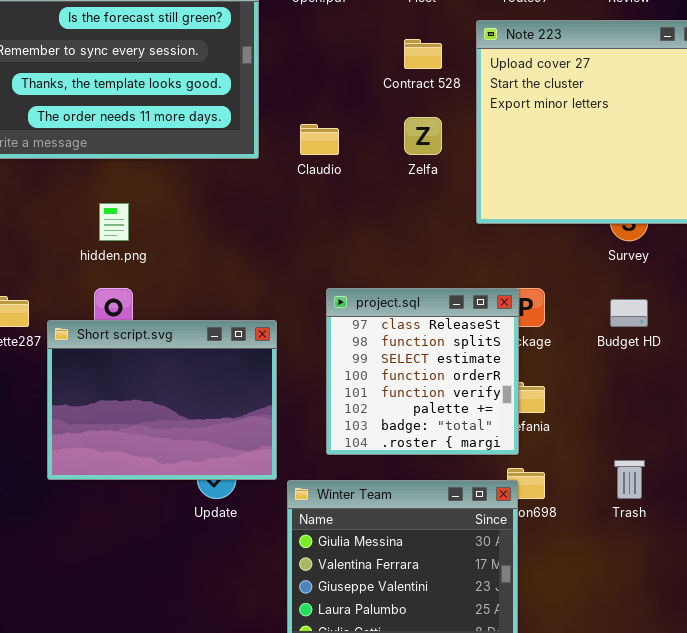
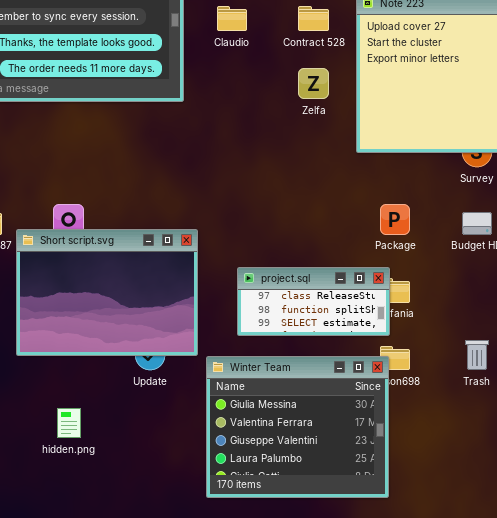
Claudio: [300,124,339,155] -> [217,6,247,31], moved
hidden.png: [99,203,129,241] -> [57,408,81,438], moved
project.sql: [326,288,519,455] -> [237,267,390,336], resized

